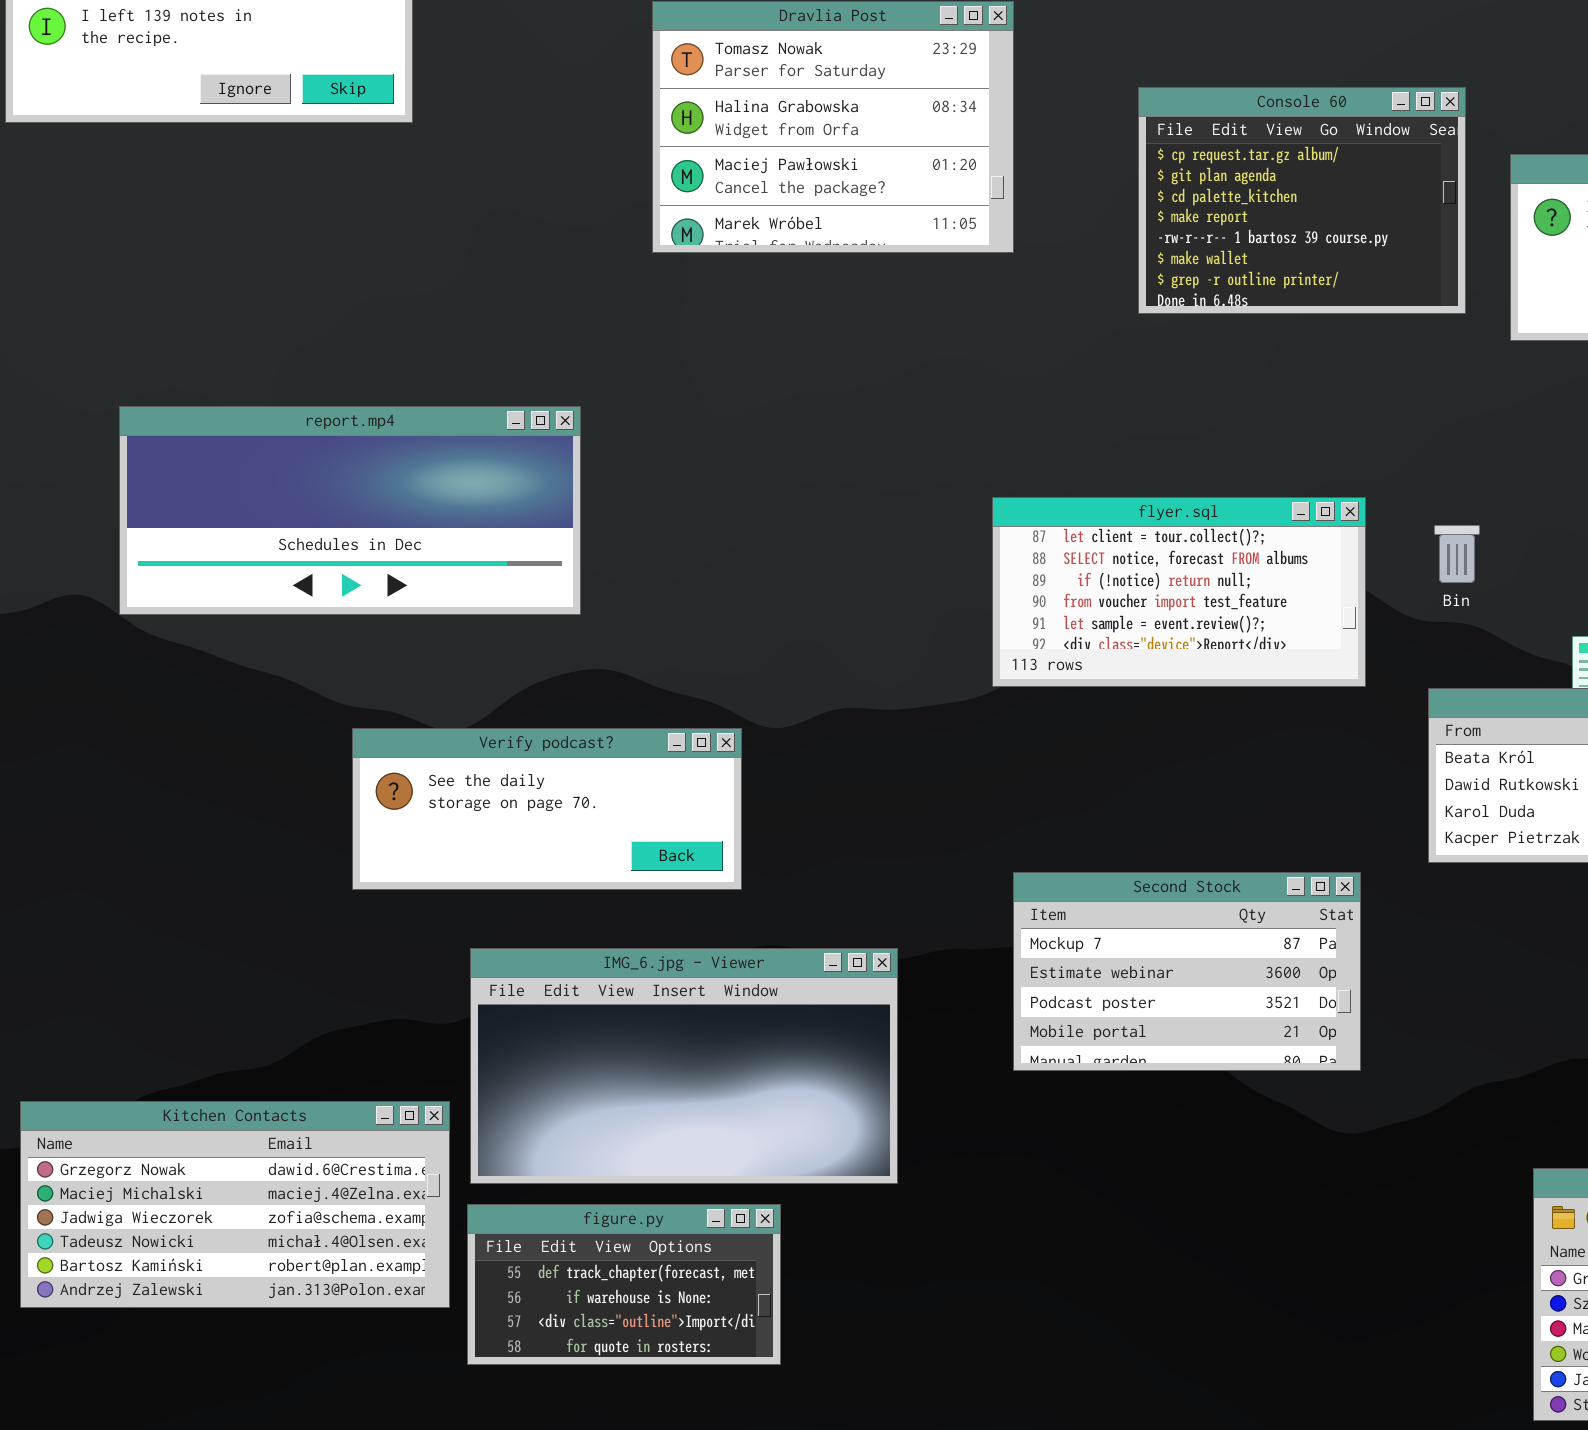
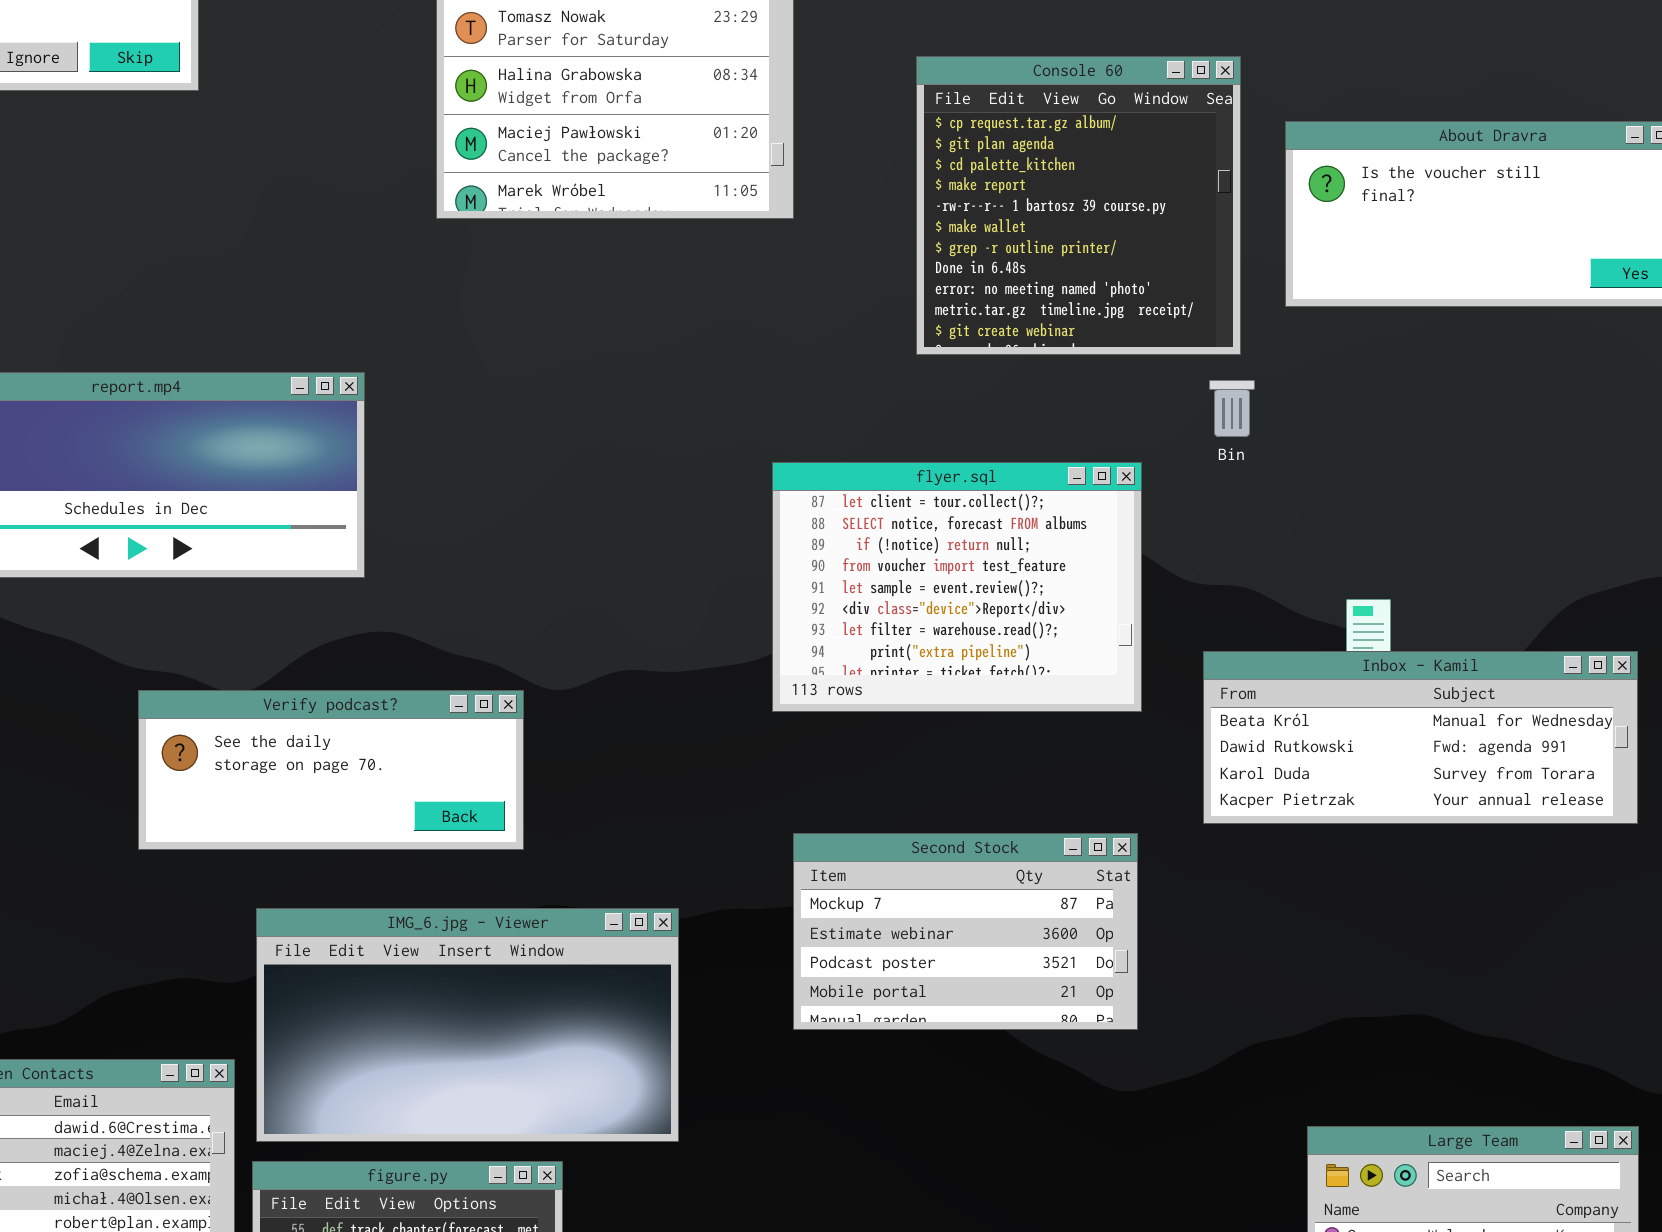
Console 60: [1138,87,1466,314] -> [916,56,1241,355], resized
flyer.sql: [992,497,1366,687] -> [772,462,1142,712], resized
Bin: [1434,525,1480,583] -> [1209,380,1255,437], moved

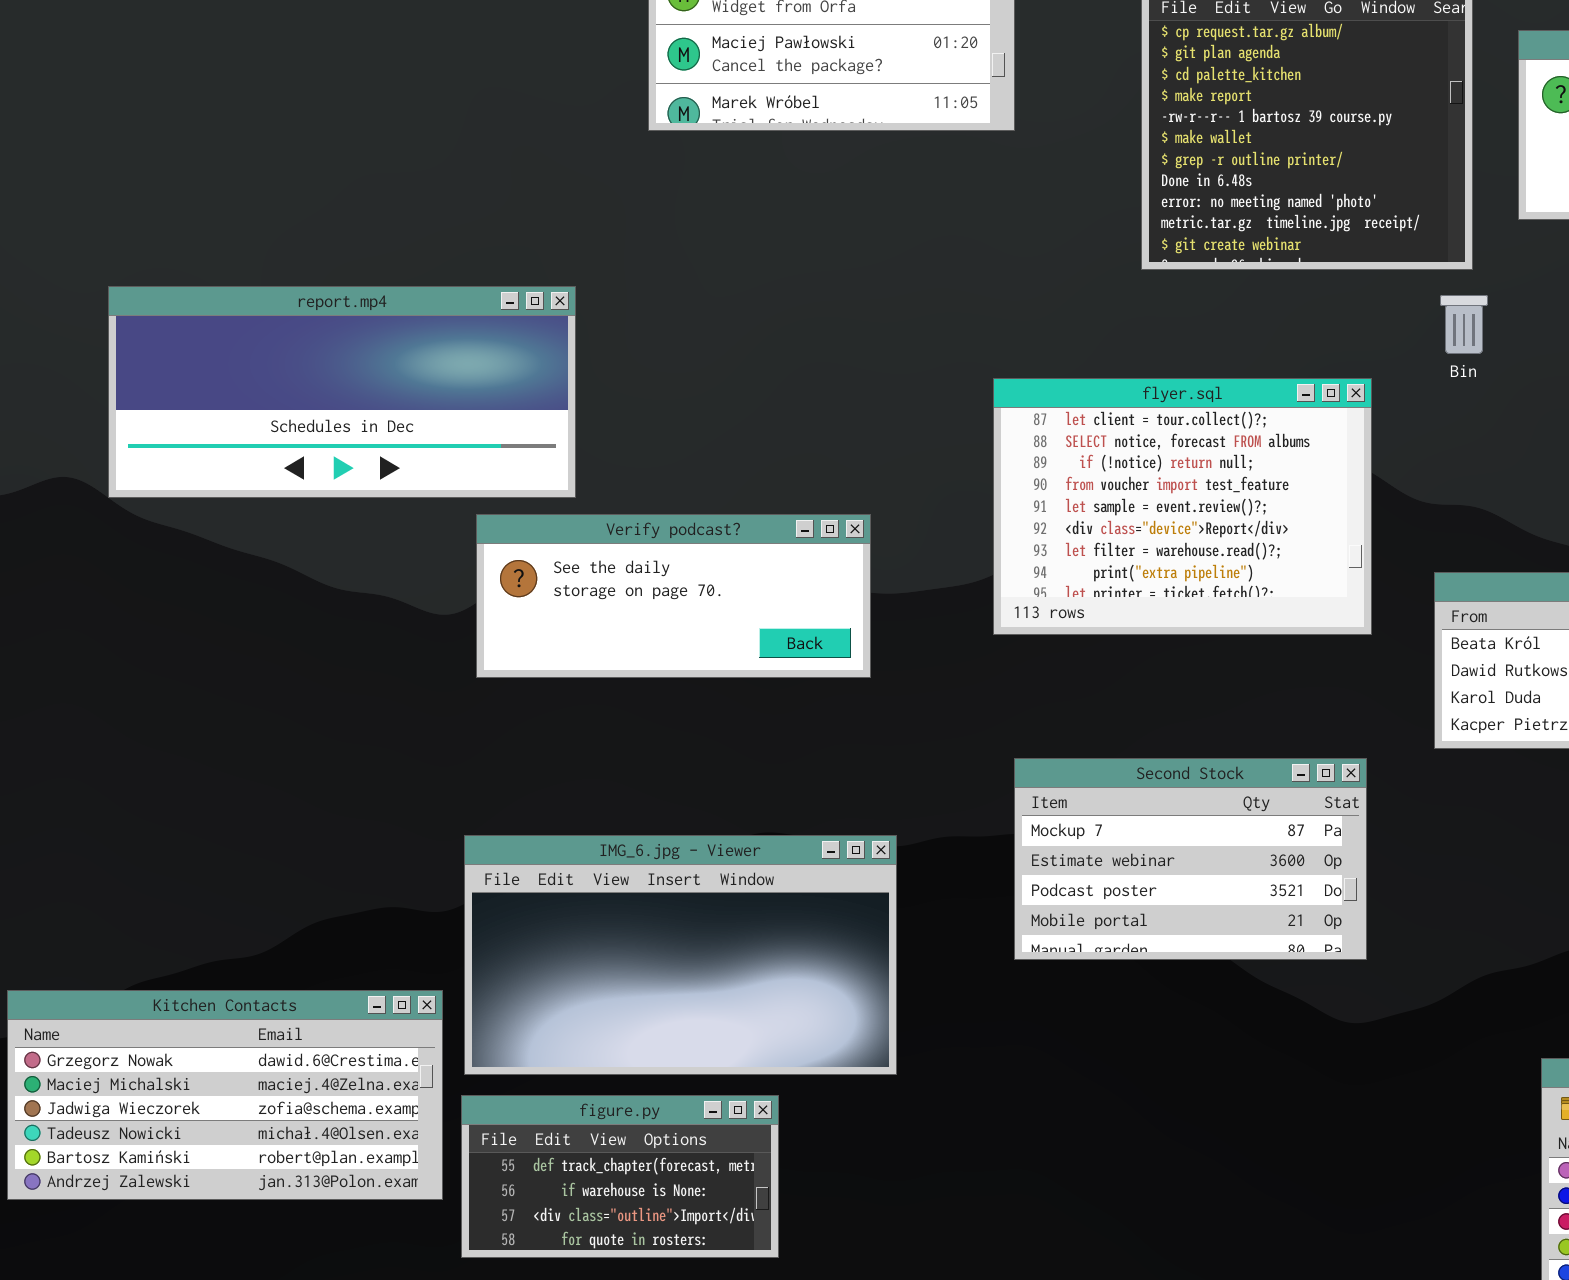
Verify podcast?: [138,690,524,850] -> [476,514,871,678], moved

